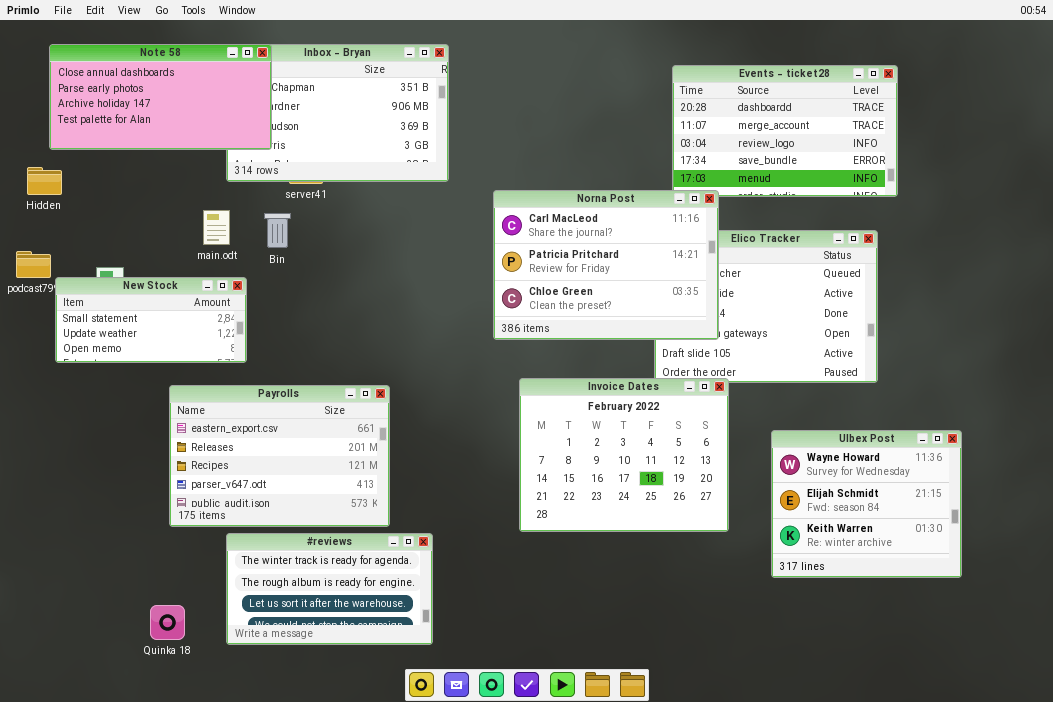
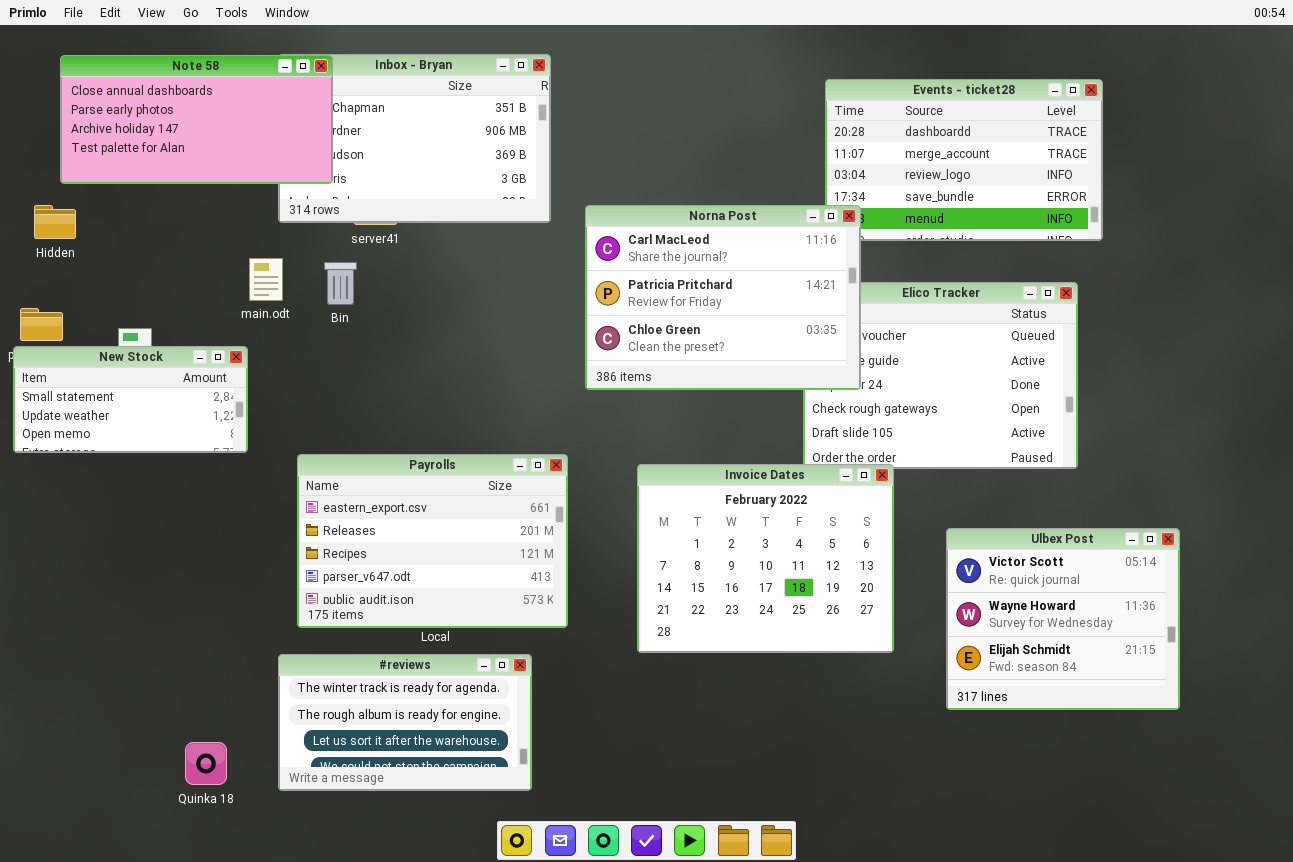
Norna Post: [493,190,719,340] -> [585,205,861,390], moved
New Stock: [55,277,247,363] -> [13,346,248,453], moved
Payrolls: [169,385,390,527] -> [297,454,568,628], moved
Ulbex Post: [771,430,962,578] -> [946,528,1180,710], scrolled up 1 row

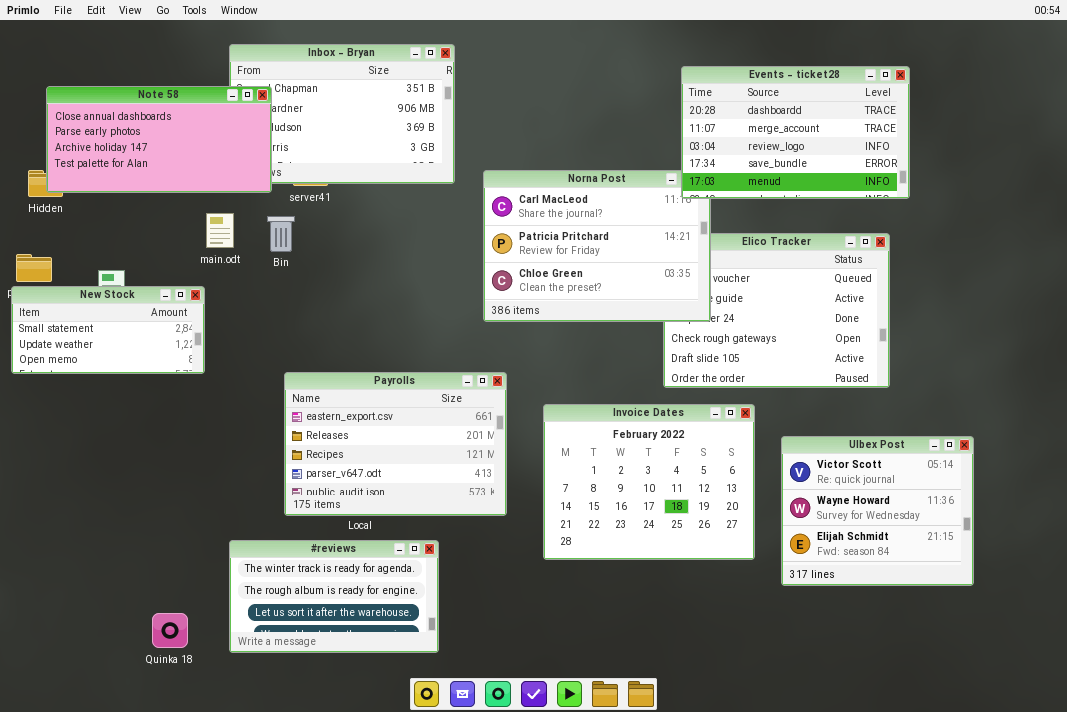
Note 58: [60,55,333,184] -> [46,86,272,193], moved
Events - ticket28: [825,79,1103,241] -> [681,66,910,199], raised
Payrolls: [297,454,568,628] -> [284,372,507,516], moved
Invoice Dates: [637,464,894,653] -> [543,404,755,560], moved

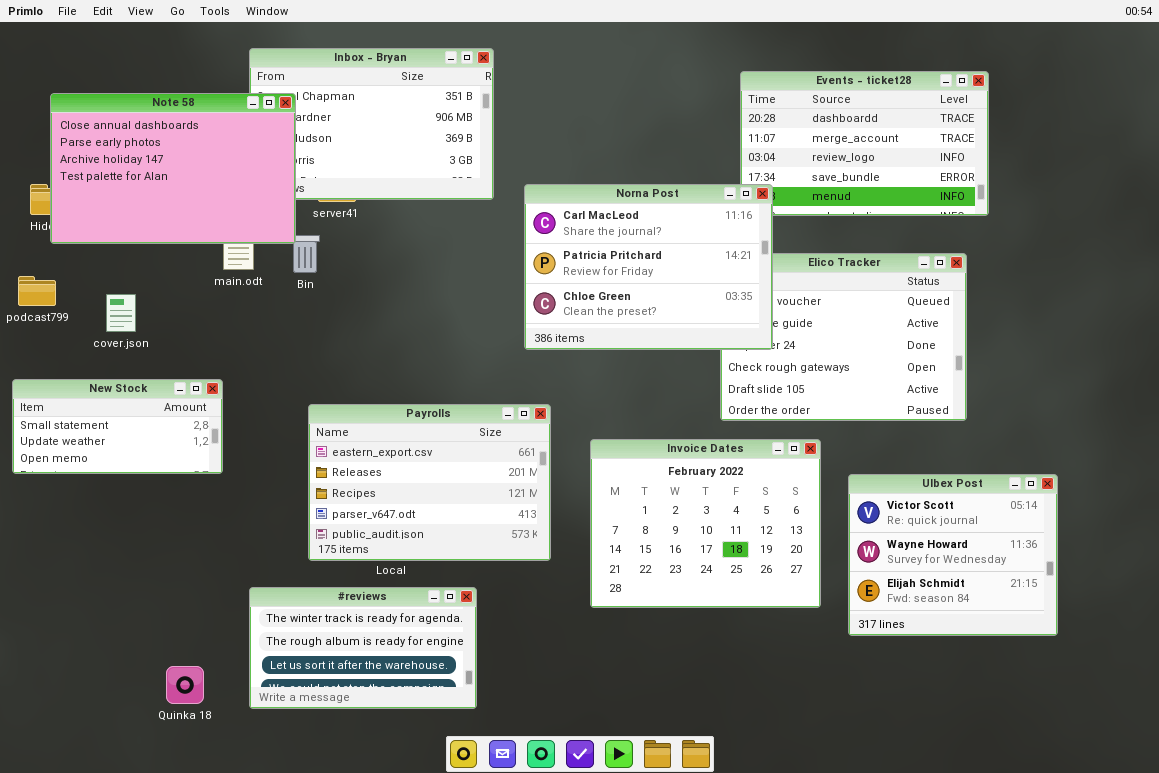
Note 58: [46,86,272,193] -> [50,93,296,244], resized
Norna Post: [483,170,711,322] -> [524,184,773,350], raised
New Stock: [11,286,205,374] -> [12,379,223,474], moved

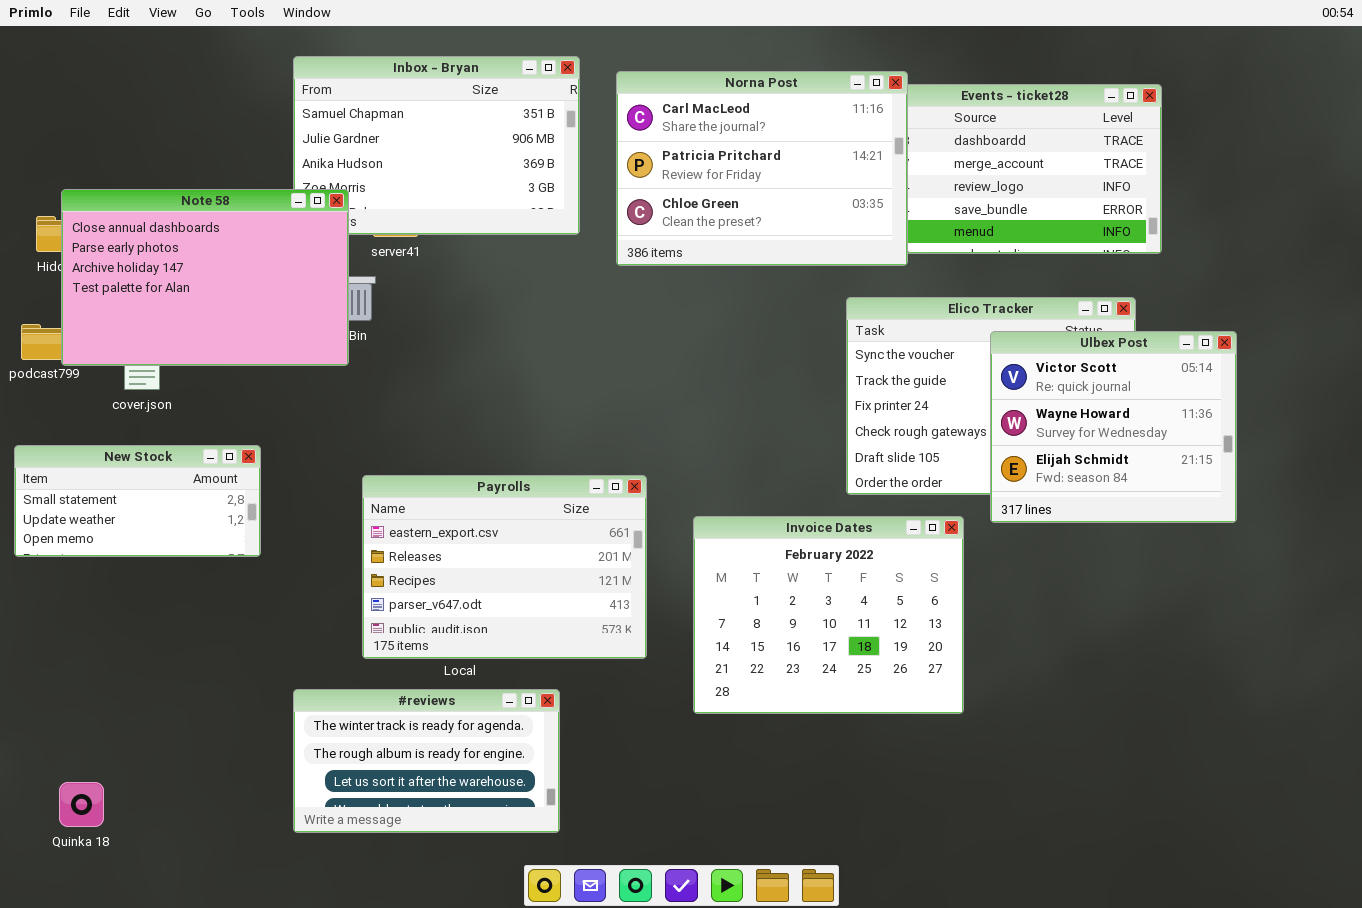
Note 58: [50,93,296,244] -> [61,189,349,366], moved
Norna Post: [524,184,773,350] -> [616,71,908,266], moved
Ulbex Post: [848,474,1058,636] -> [990,331,1237,523], moved
Quinka 18: [166,666,204,704] -> [59,782,104,827], moved

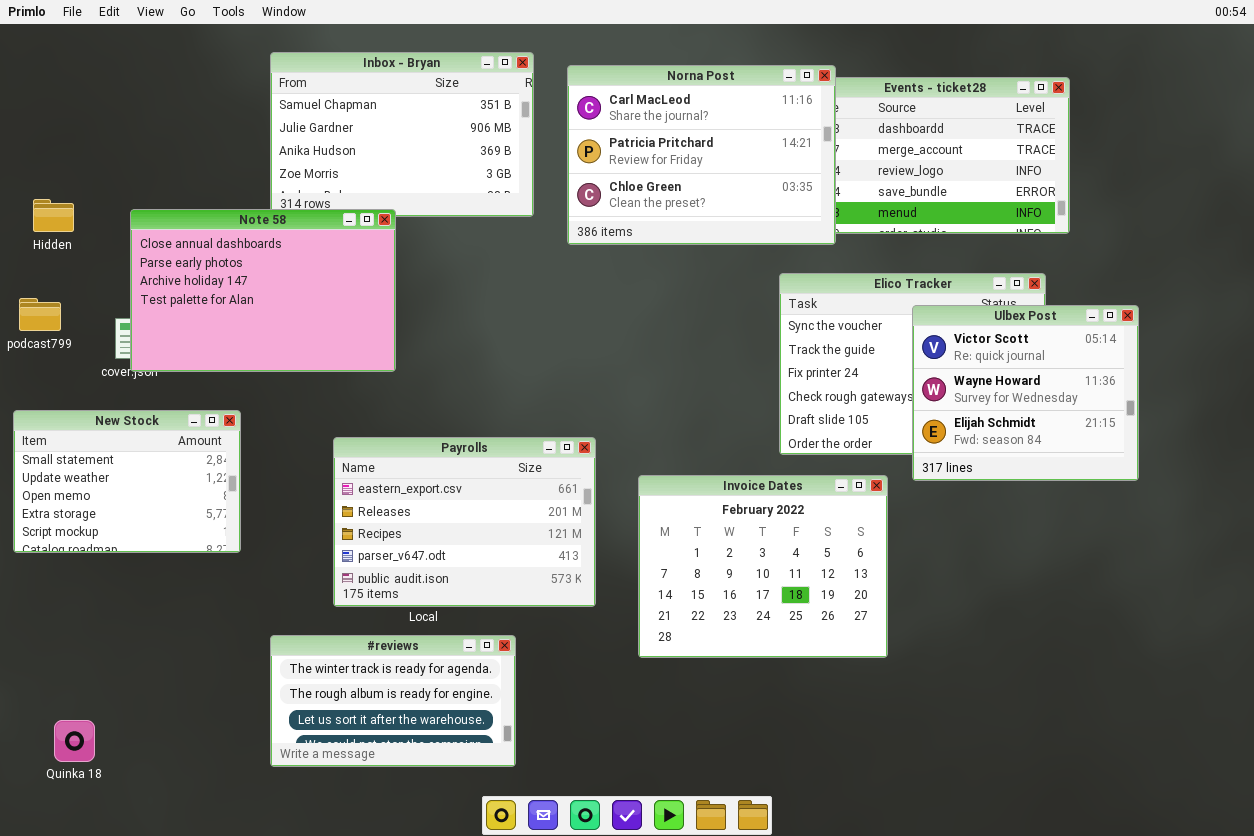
Note 58: [61,189,349,366] -> [130,209,396,372], moved
New Stock: [14,445,261,557] -> [13,410,241,553], resized

